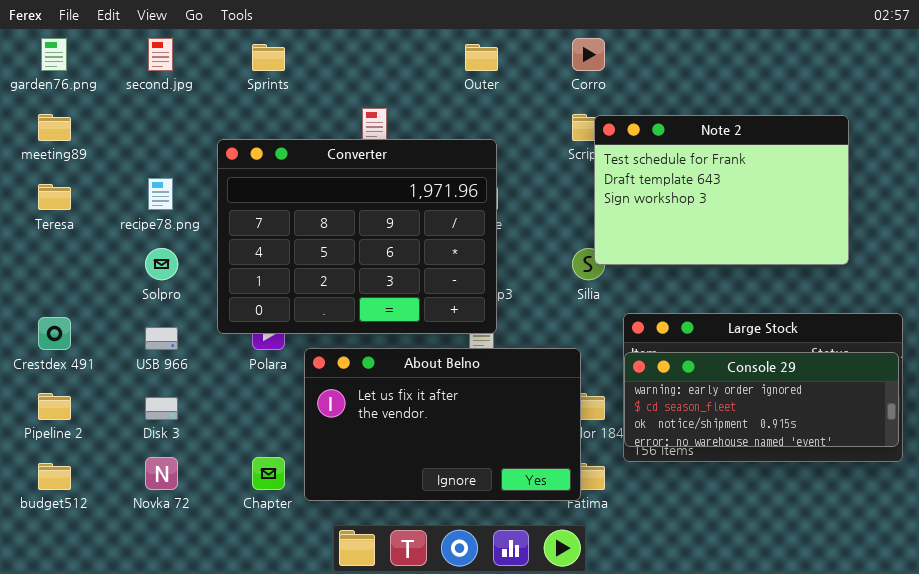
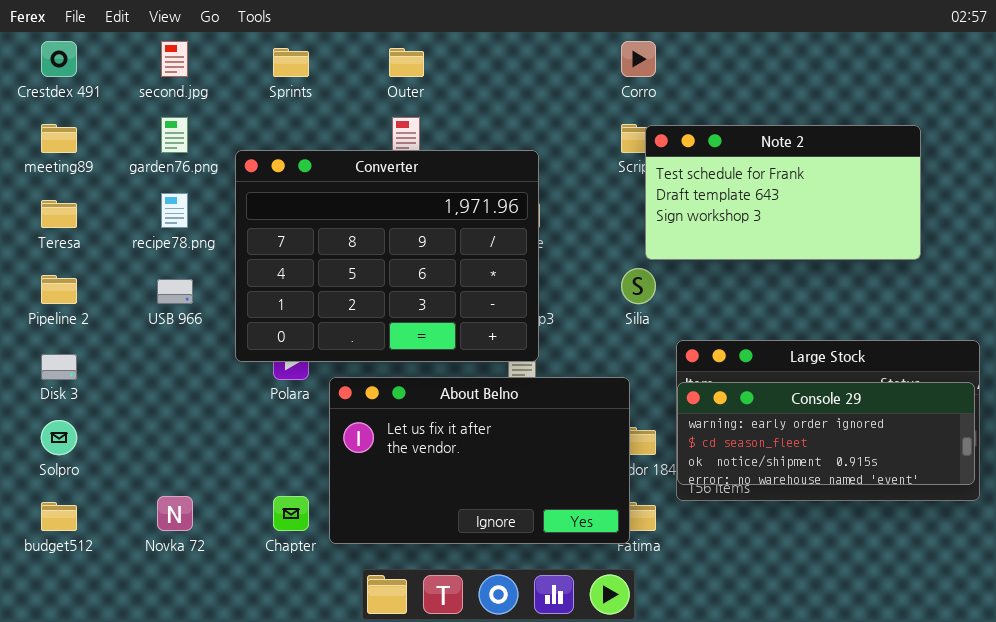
garden76.png: [41,38,67,71] -> [161,117,188,153], moved
Outer: [465,44,498,71] -> [389,48,424,77], moved
Note 2: [594,115,849,265] -> [645,125,921,260], resized
Solpro: [145,248,178,280] -> [41,420,77,455], moved
Crestdex 491: [38,317,71,350] -> [41,41,77,77], moved
USB 966: [145,327,178,350] -> [157,279,193,304], moved
Pipeline 2: [38,393,71,420] -> [41,275,77,304], moved
Disk 3: [145,397,178,420] -> [41,354,77,380], moved

